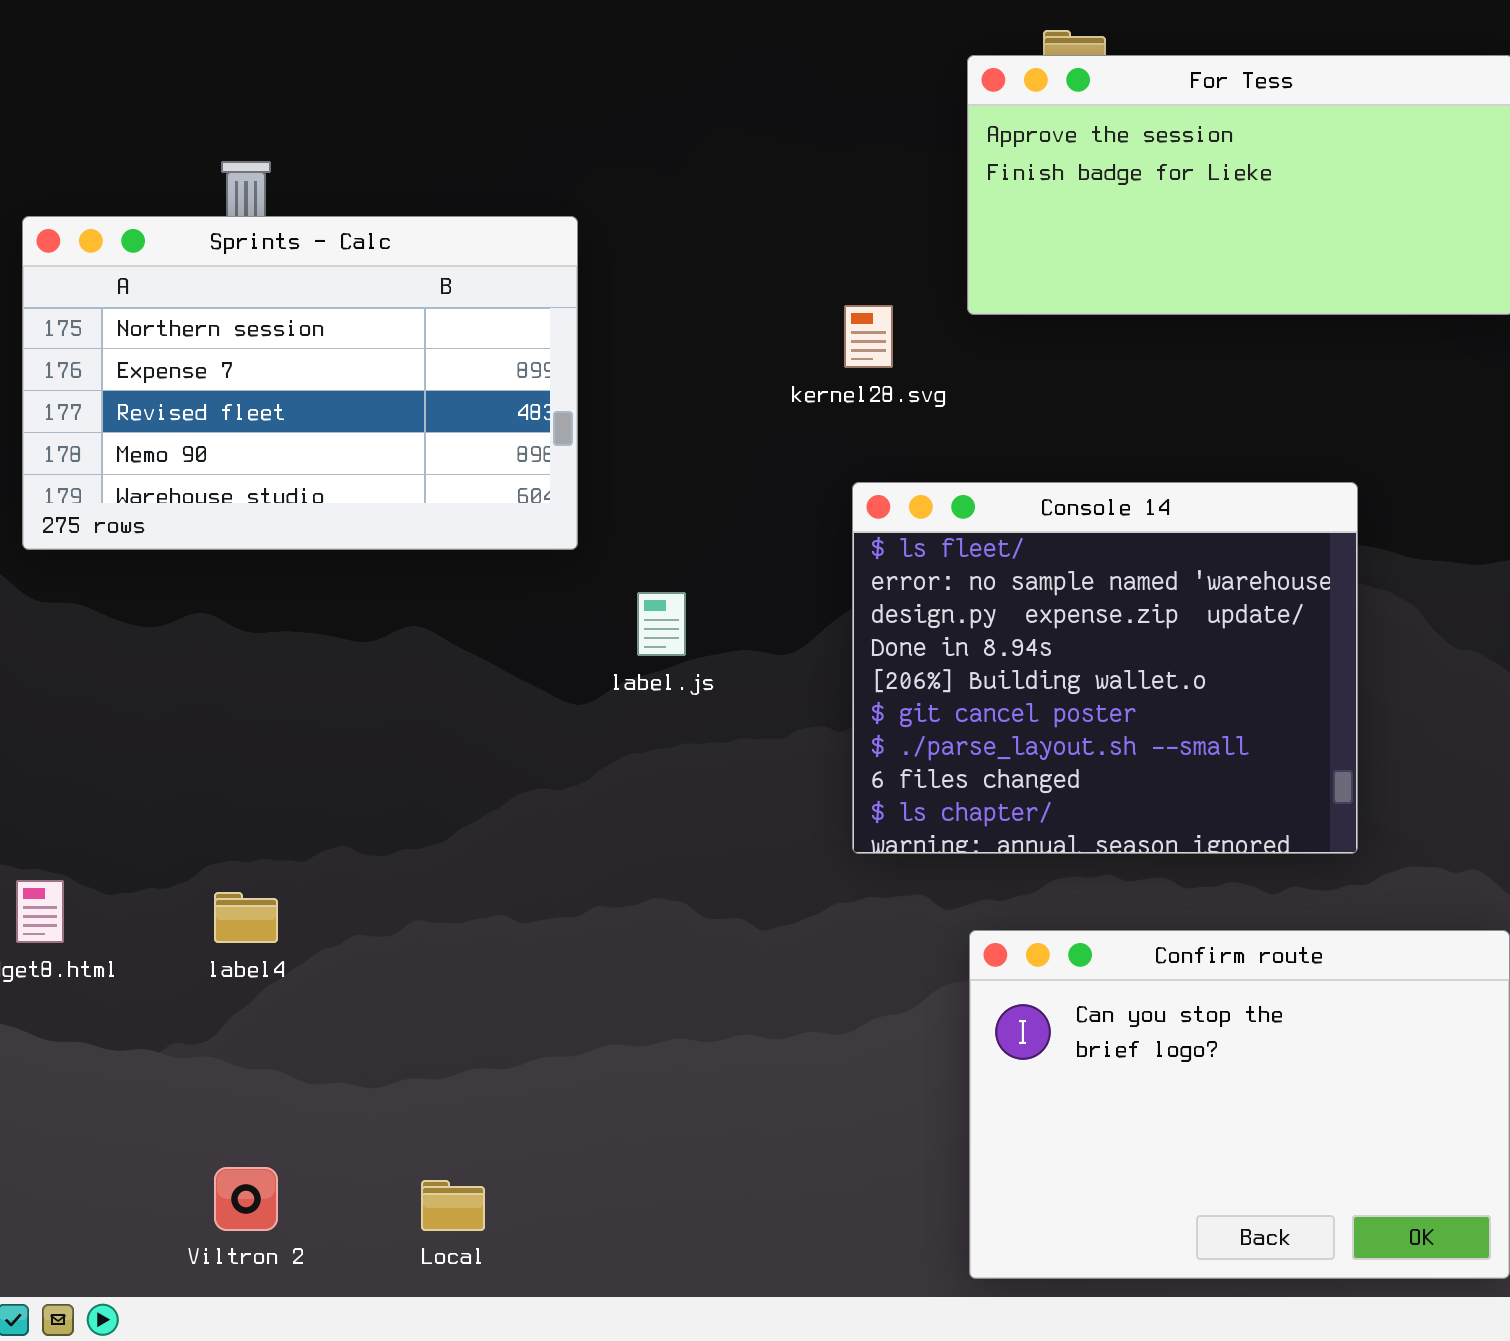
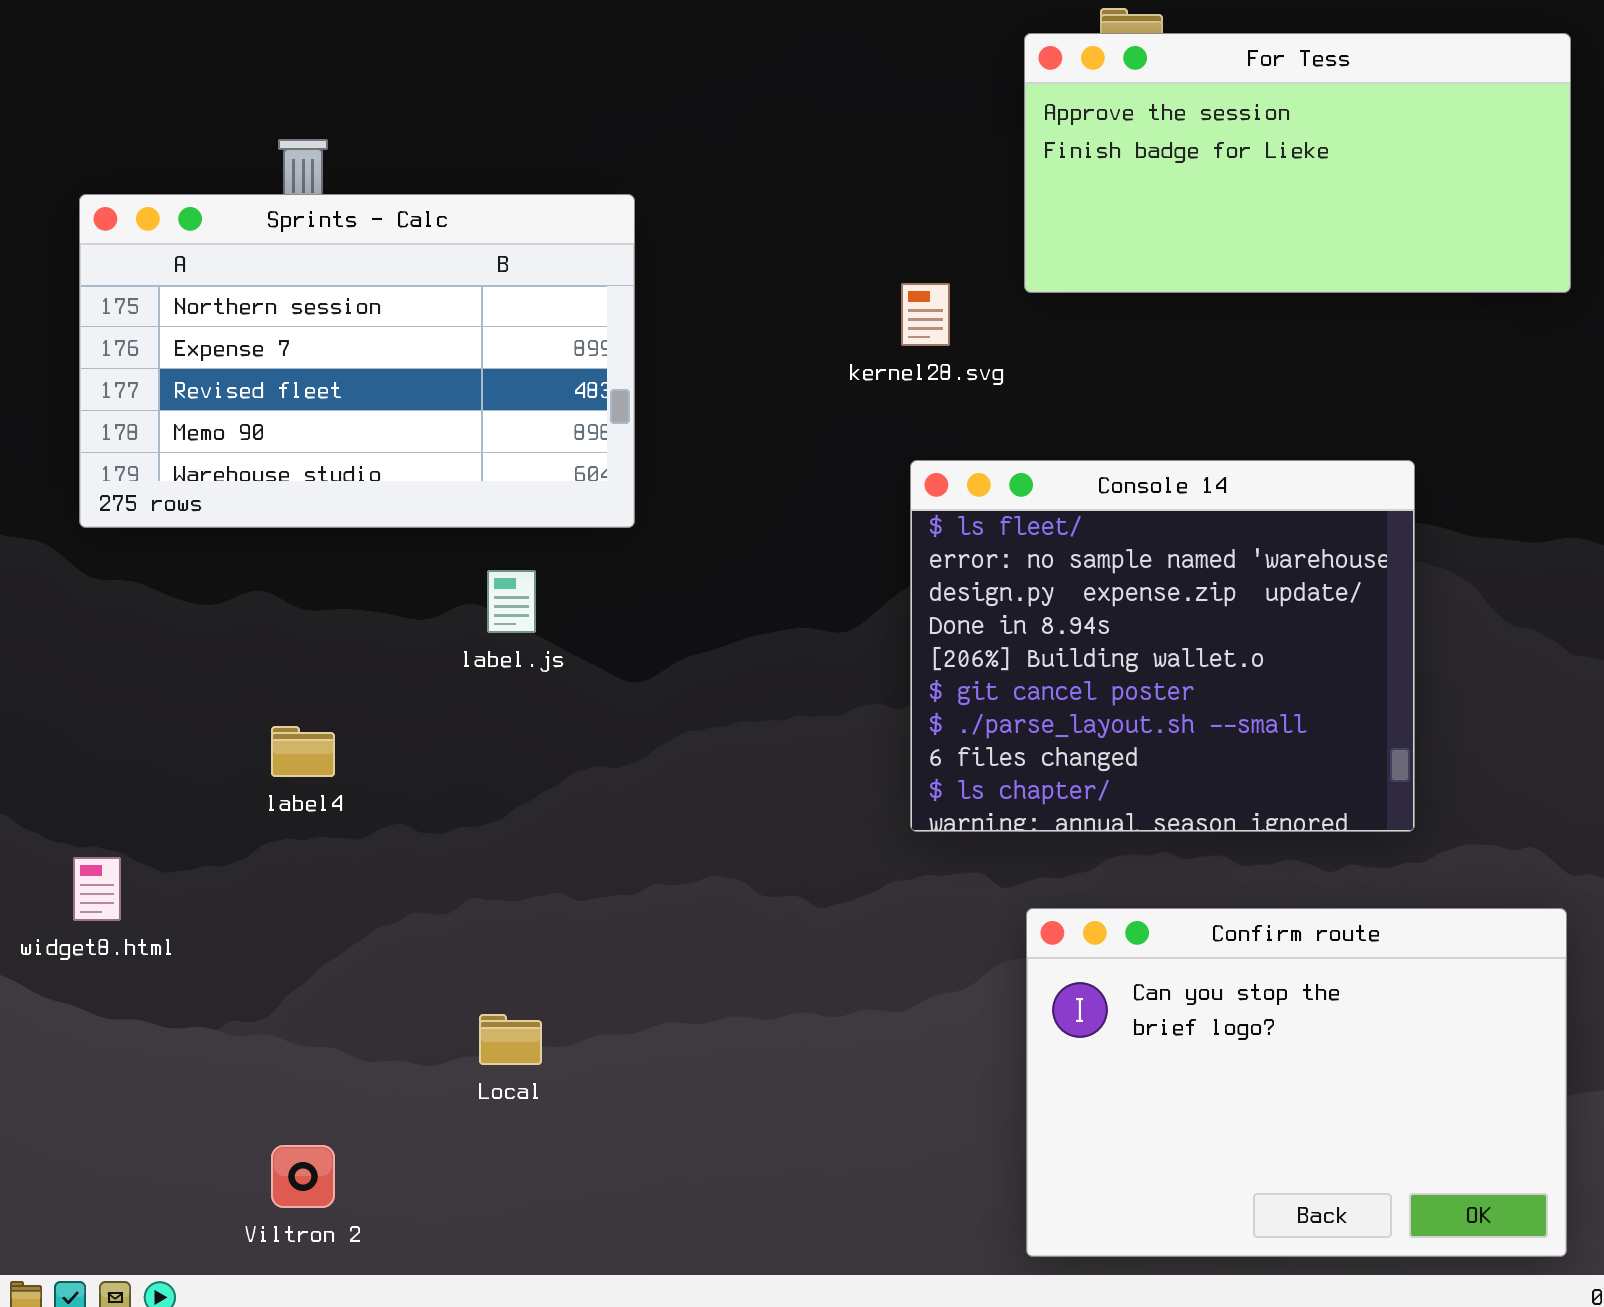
label.js: [637,592,686,656] -> [487,570,536,633], moved
label4: [214,892,278,943] -> [271,726,335,777], moved
Local: [421,1180,485,1231] -> [479,1014,542,1065], moved

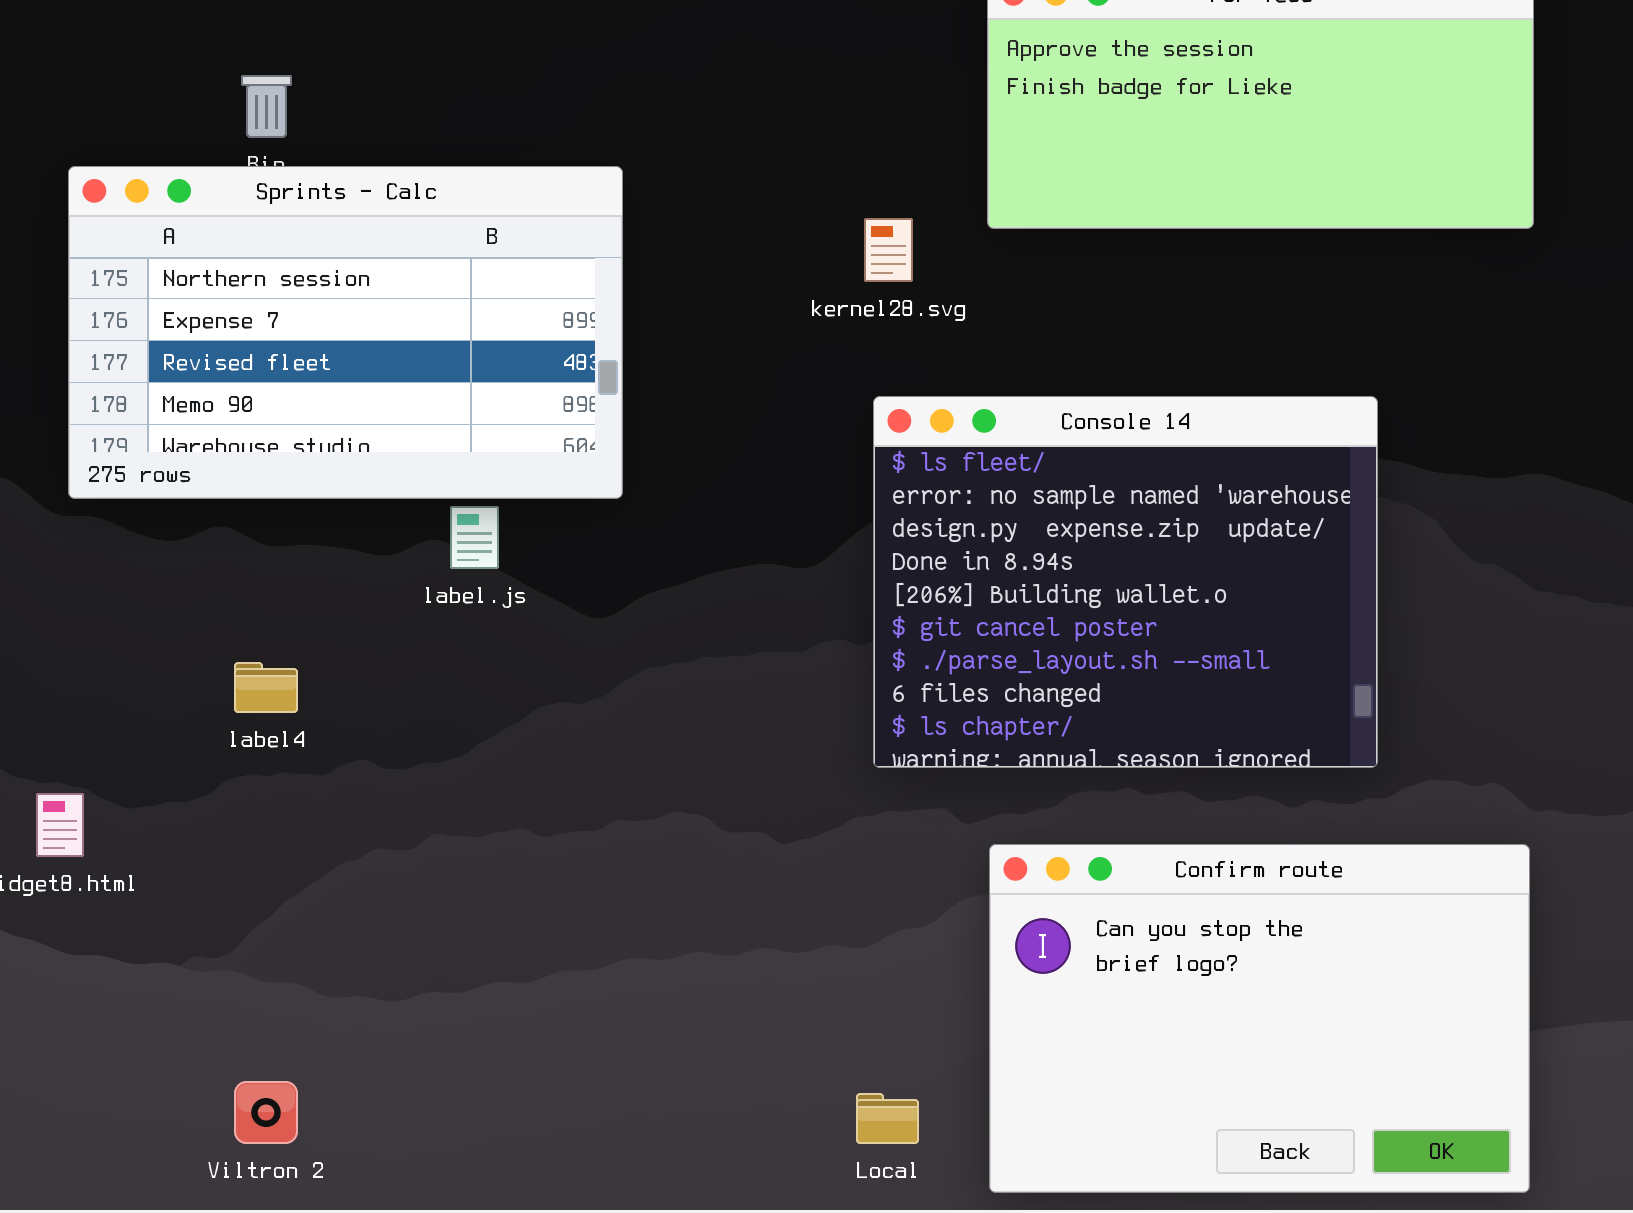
Sprints - Calc: [79,194,635,528] -> [68,166,623,499], moved
Local: [479,1014,542,1065] -> [856,1093,919,1144], moved

